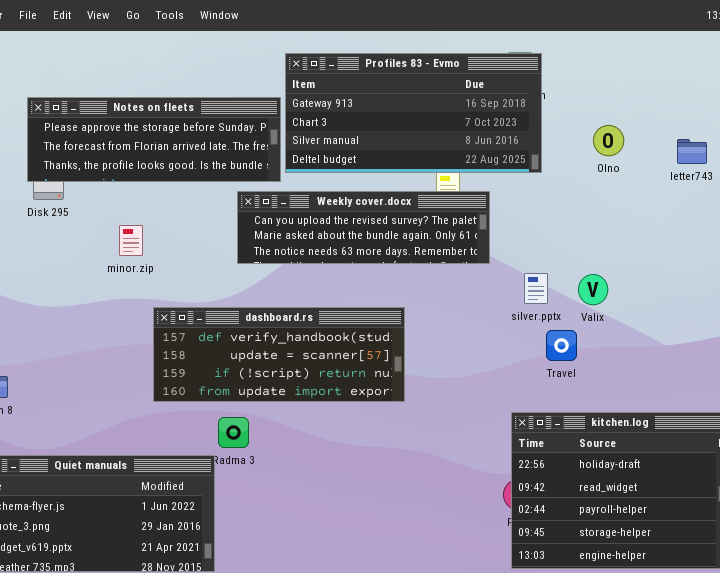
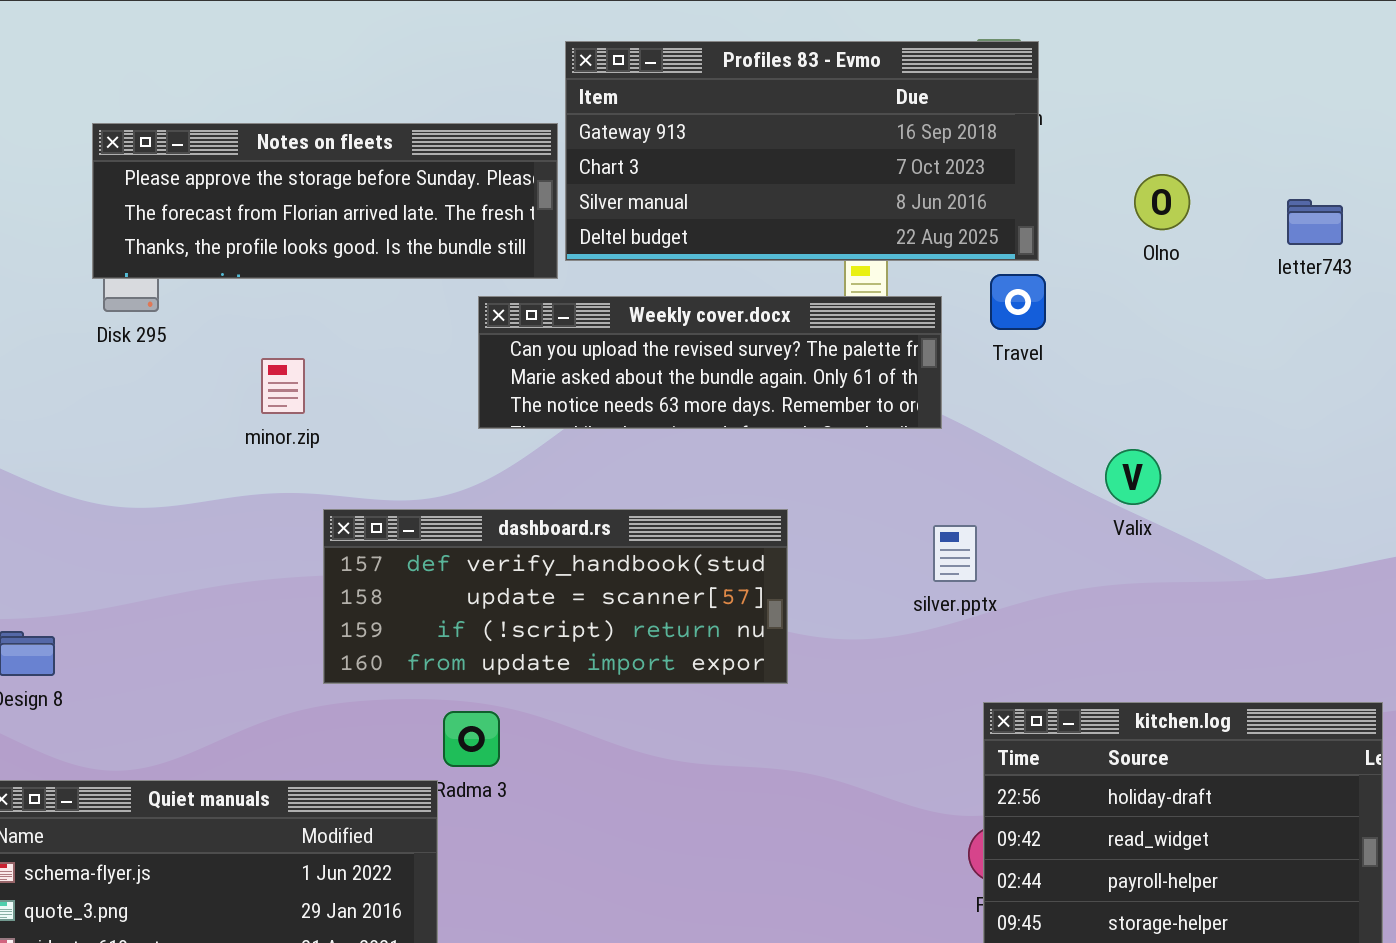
silver.pptx: [524,273,548,304] -> [933,525,977,582], moved
Travel: [546,330,577,361] -> [990,274,1046,330], moved

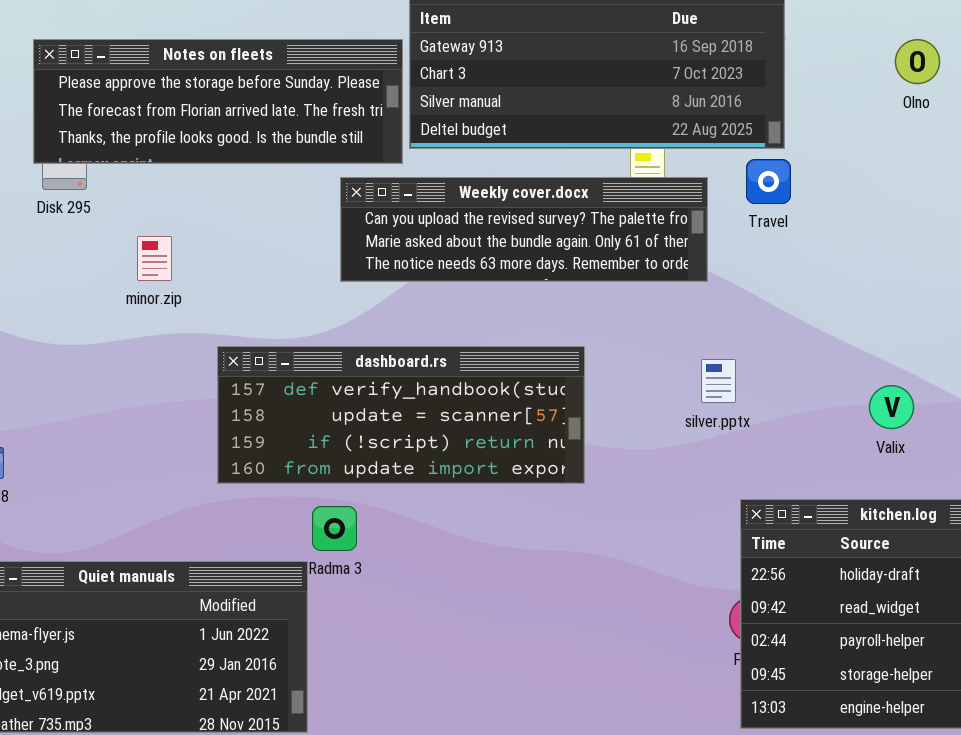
Olno: [1134,174,1190,230] -> [895,39,940,84], moved
minor.zip: [261,358,305,414] -> [137,236,172,281], moved
Valix: [1105,449,1161,505] -> [869,385,914,429], moved

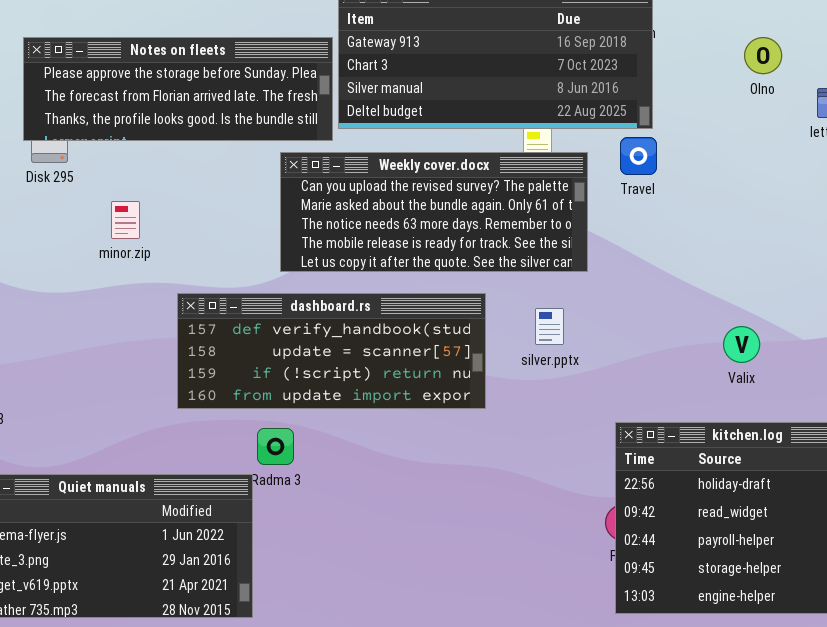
Weekly cover.docx: [340,177,708,282] -> [280,152,588,272], resized
silver.pptx: [701,359,736,403] -> [535,308,564,345], moved

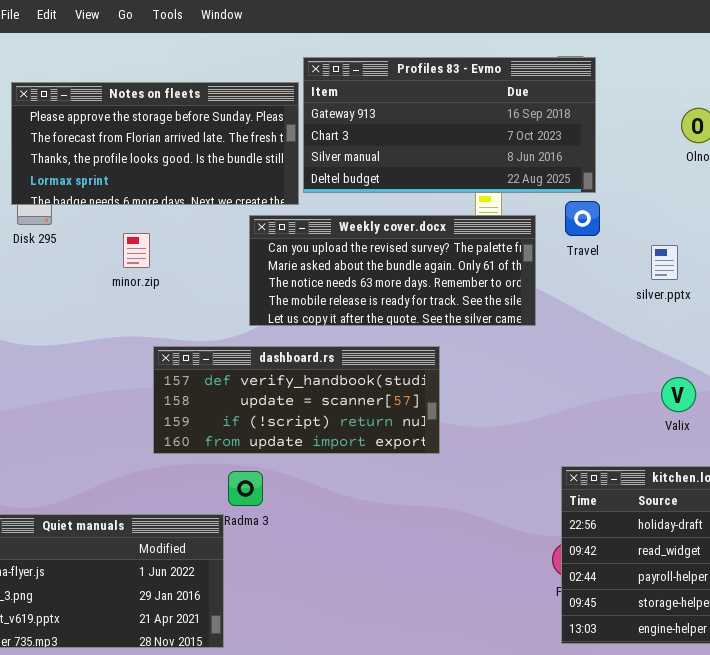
Notes on fleets: [23,37,333,141] -> [11,82,299,205], resized
minor.zip: [111,201,140,239] -> [123,233,150,268], moved
silver.pptx: [535,308,564,345] -> [651,245,678,280], moved

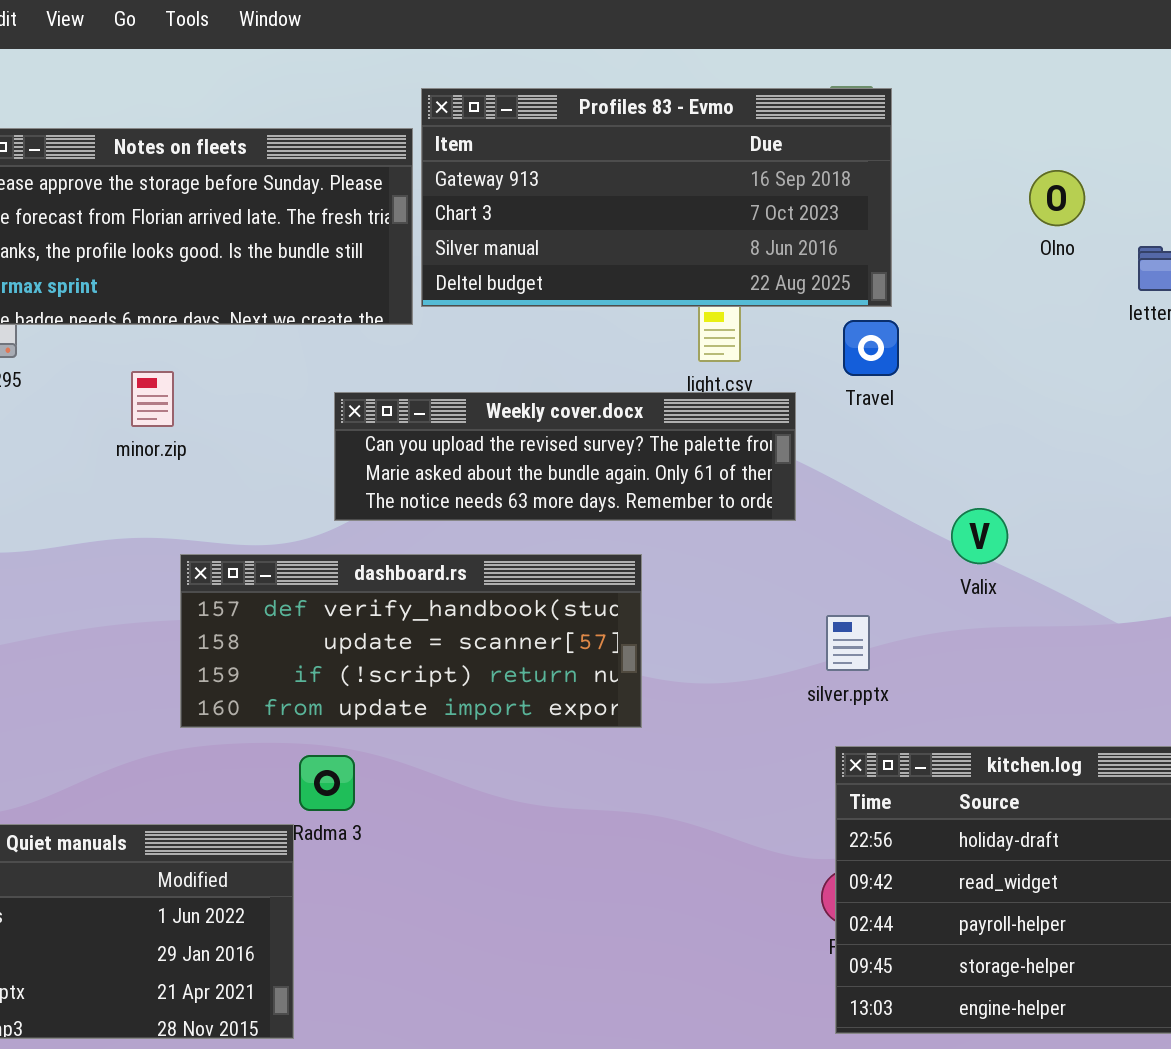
Weekly cover.docx: [249,215,536,326] -> [334,392,796,521], resized
silver.pptx: [651,245,678,280] -> [826,615,870,671], moved
Valix: [661,377,696,412] -> [951,508,1008,564], moved

